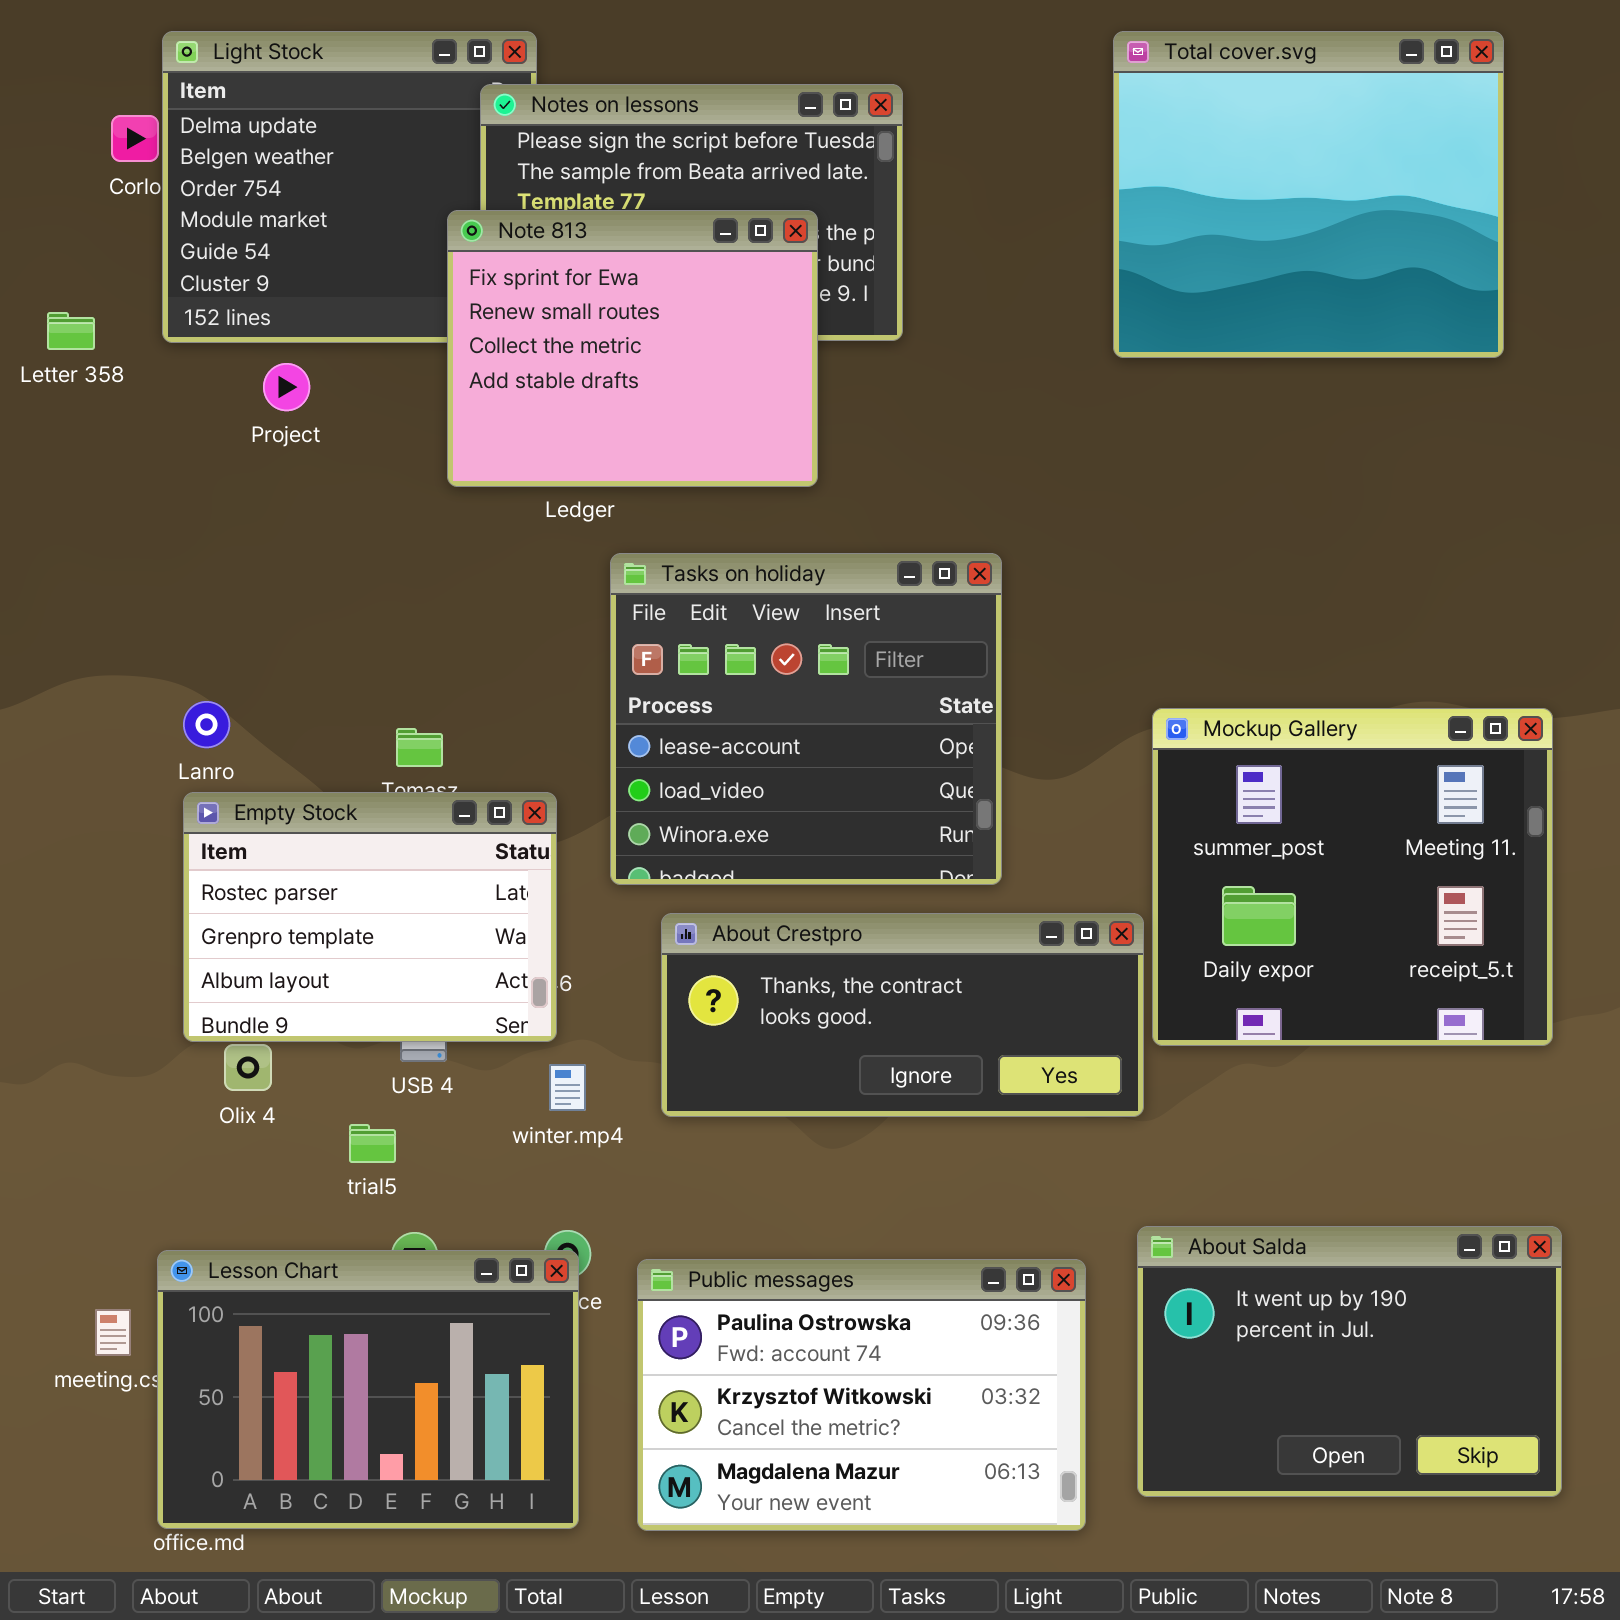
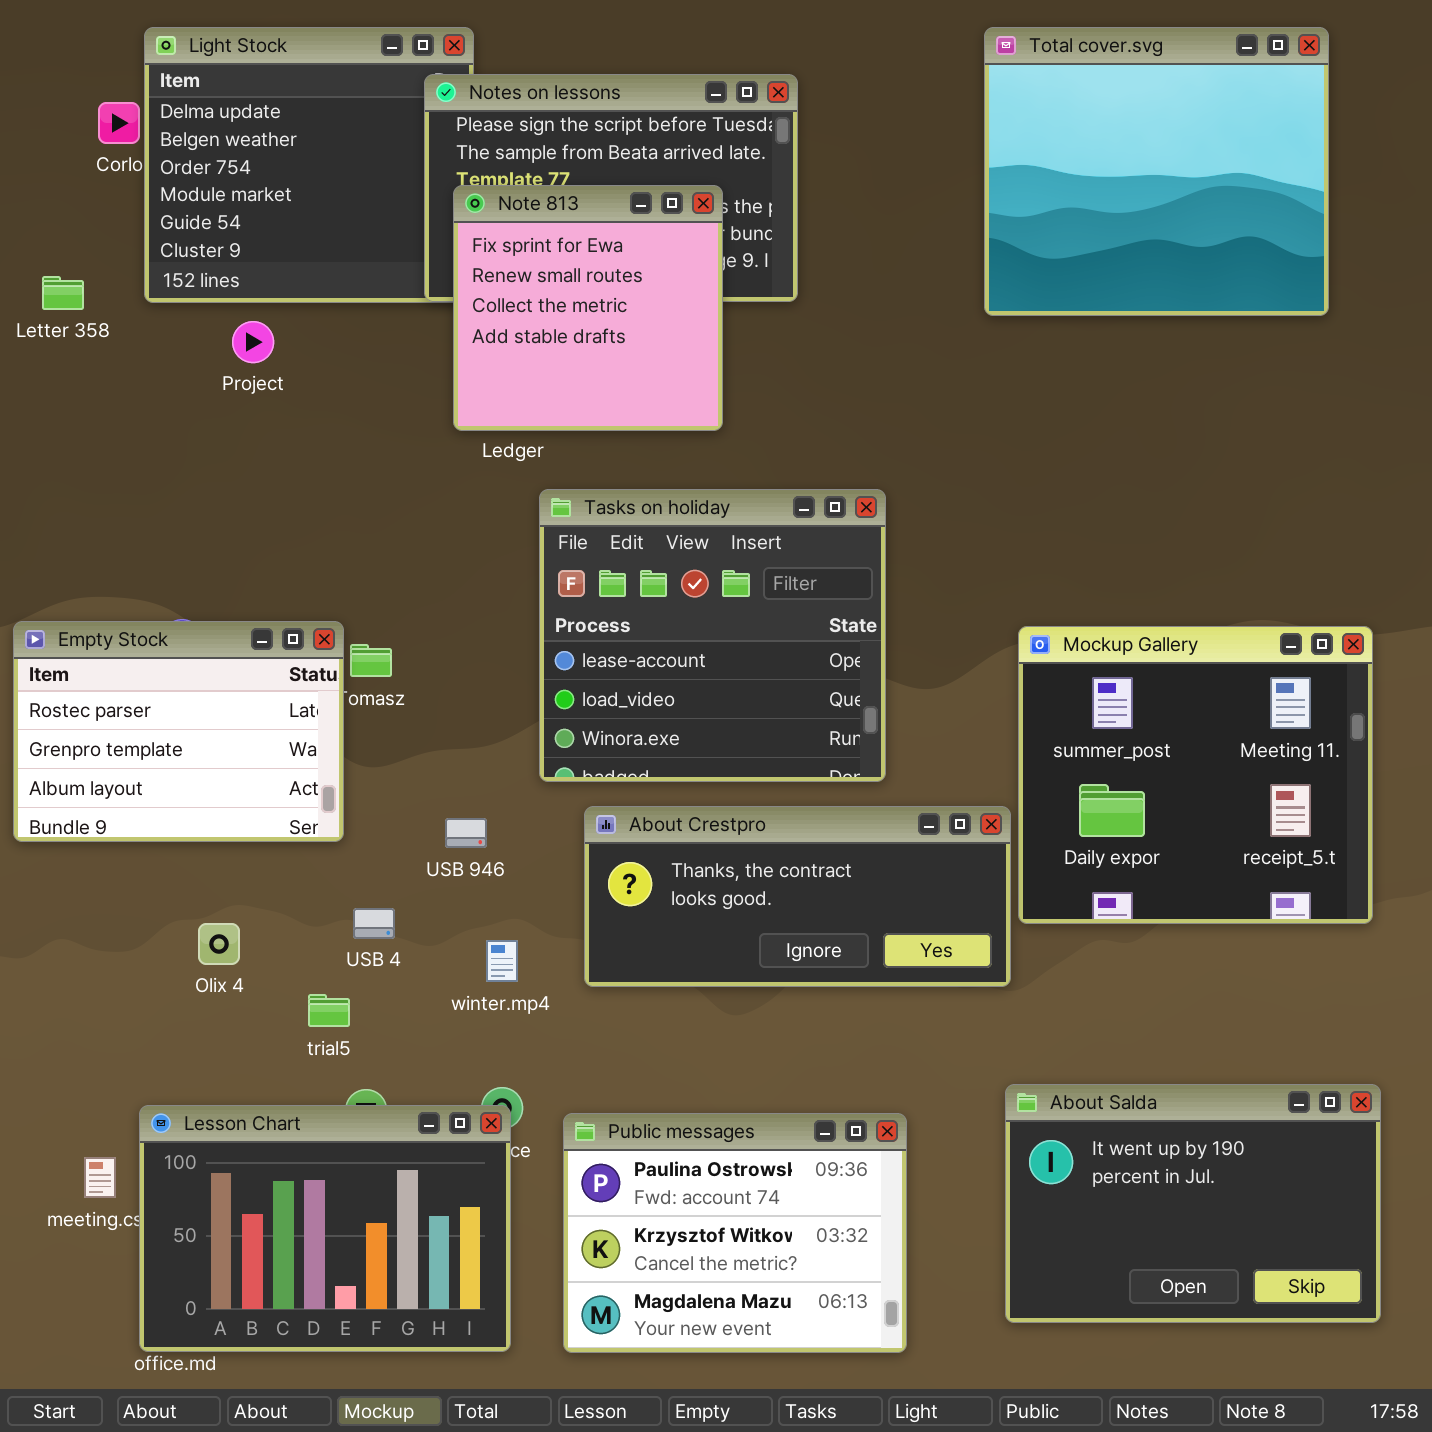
Note 813: [447,210,818,487] -> [453,185,723,431], resized
Empty Stock: [183,792,557,1042] -> [13,621,344,842], moved
Public messages: [637,1259,1086,1531] -> [563,1113,907,1353], resized

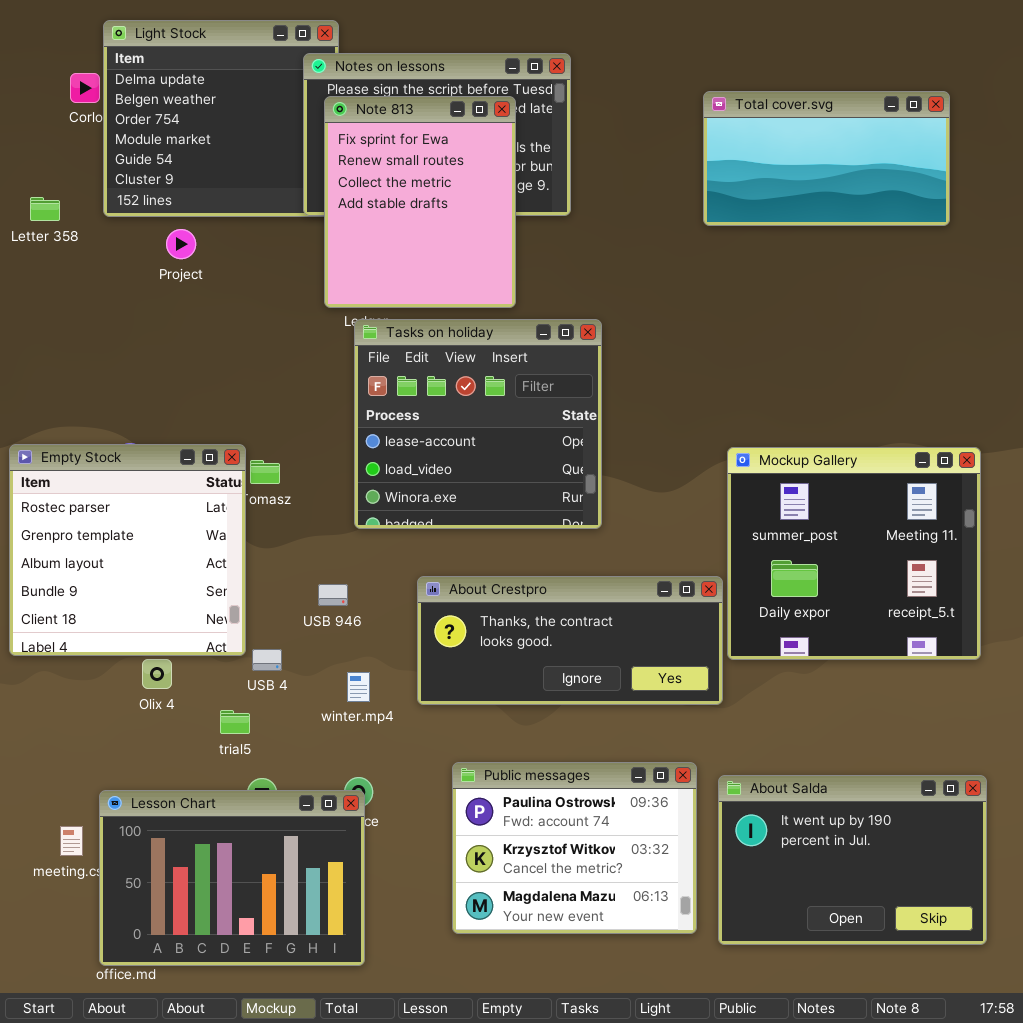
Total cover.svg: [984,27,1329,316] -> [703,91,950,226], resized
Note 813: [453,185,723,431] -> [324,96,516,308], resized
Tasks on holiday: [539,489,886,782] -> [354,319,602,529], moved
Empty Stock: [13,621,344,842] -> [9,444,246,656], resized
Public messages: [563,1113,907,1353] -> [452,762,697,934], moved

